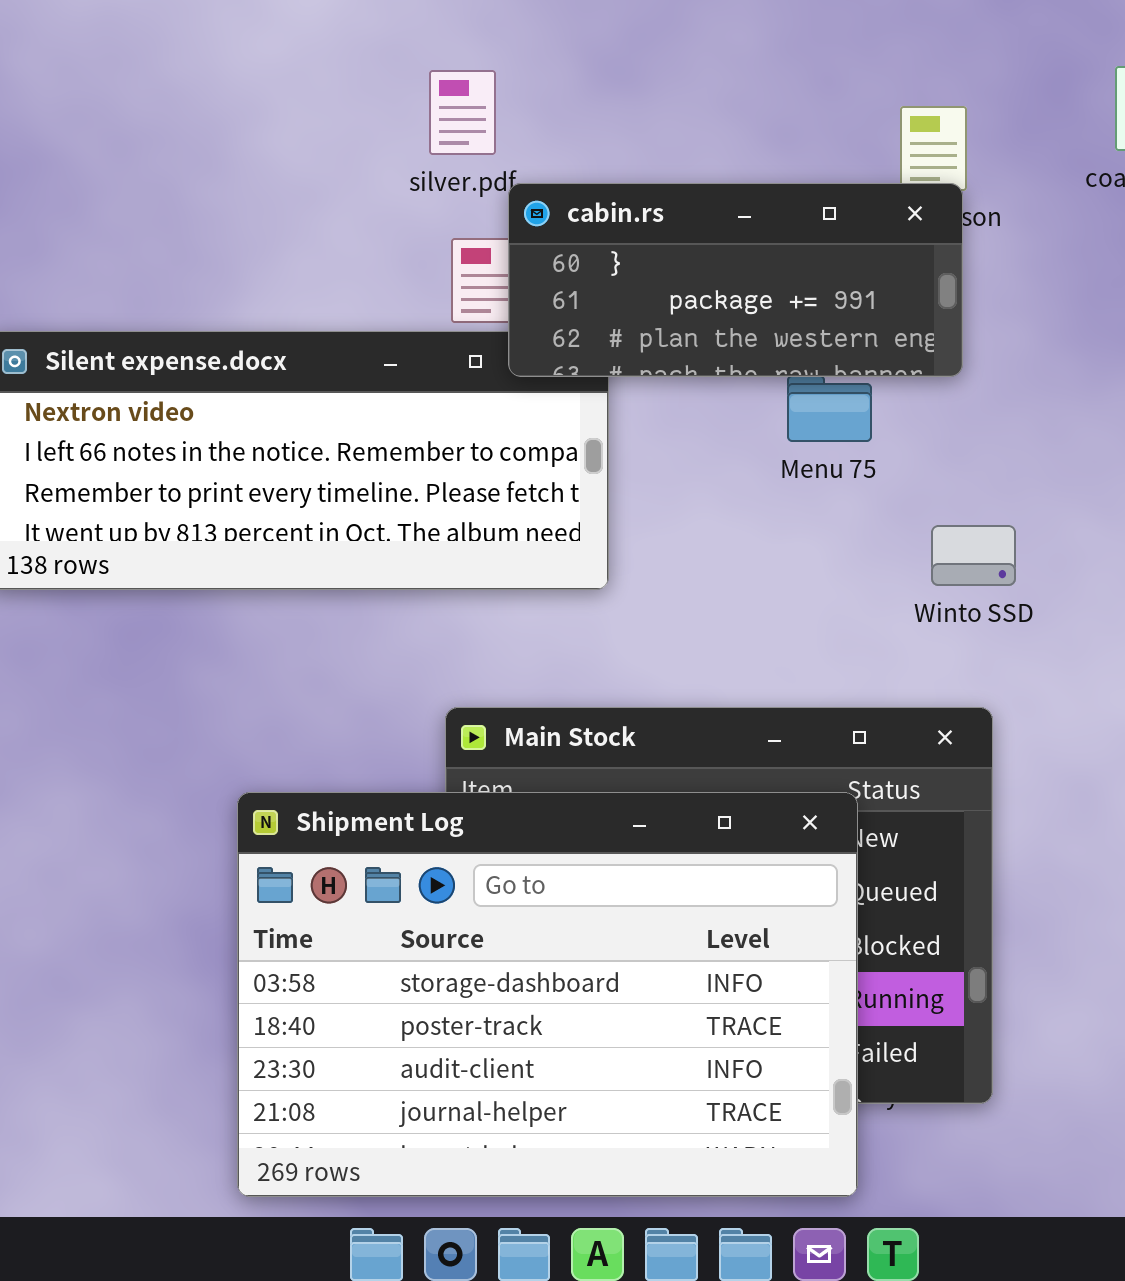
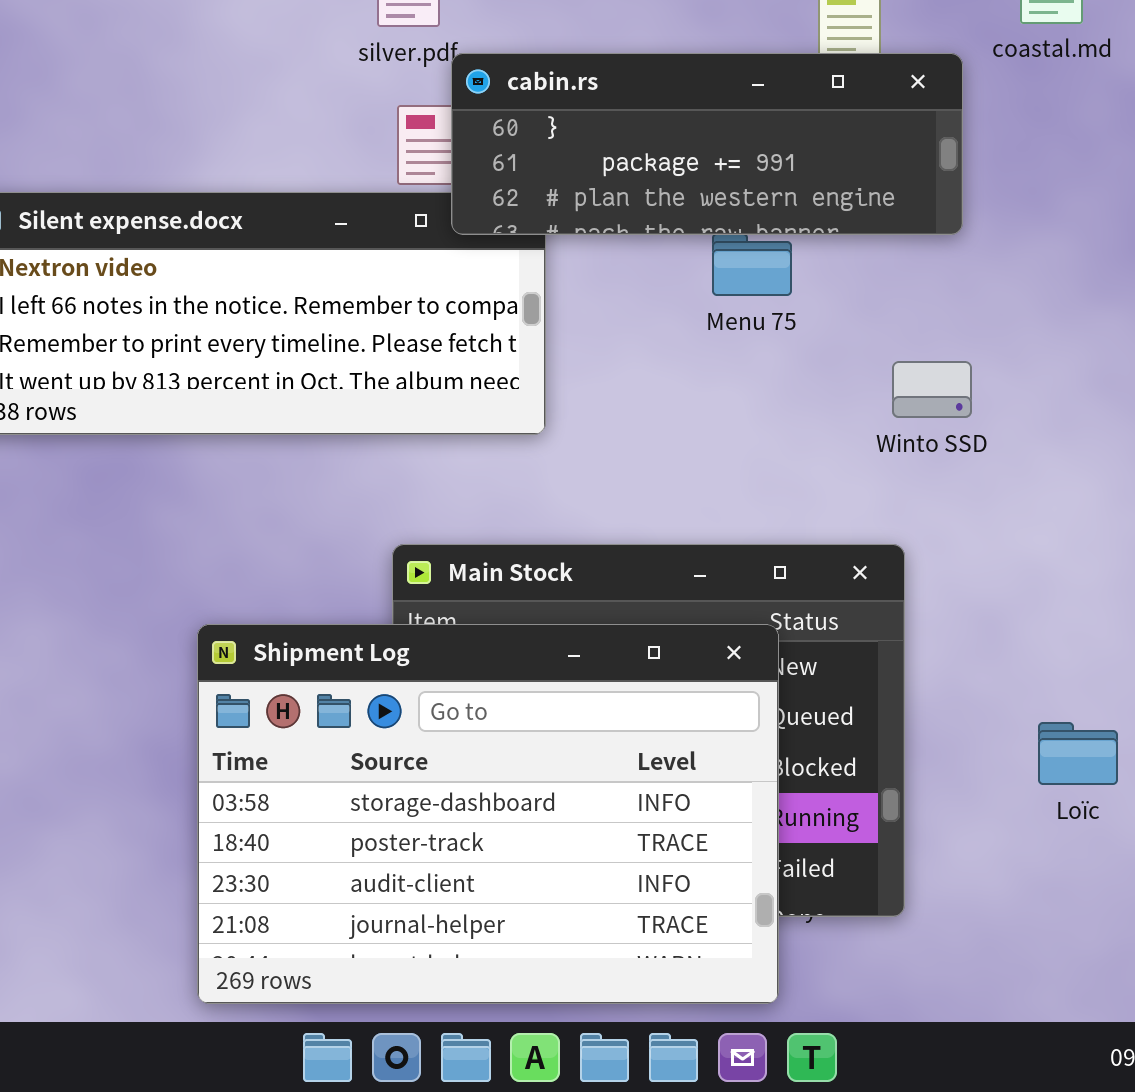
cabin.rs: [508,183,963,377] -> [451,53,963,235], resized
Winto SSD: [931,525,1016,586] -> [892,361,972,418], moved

